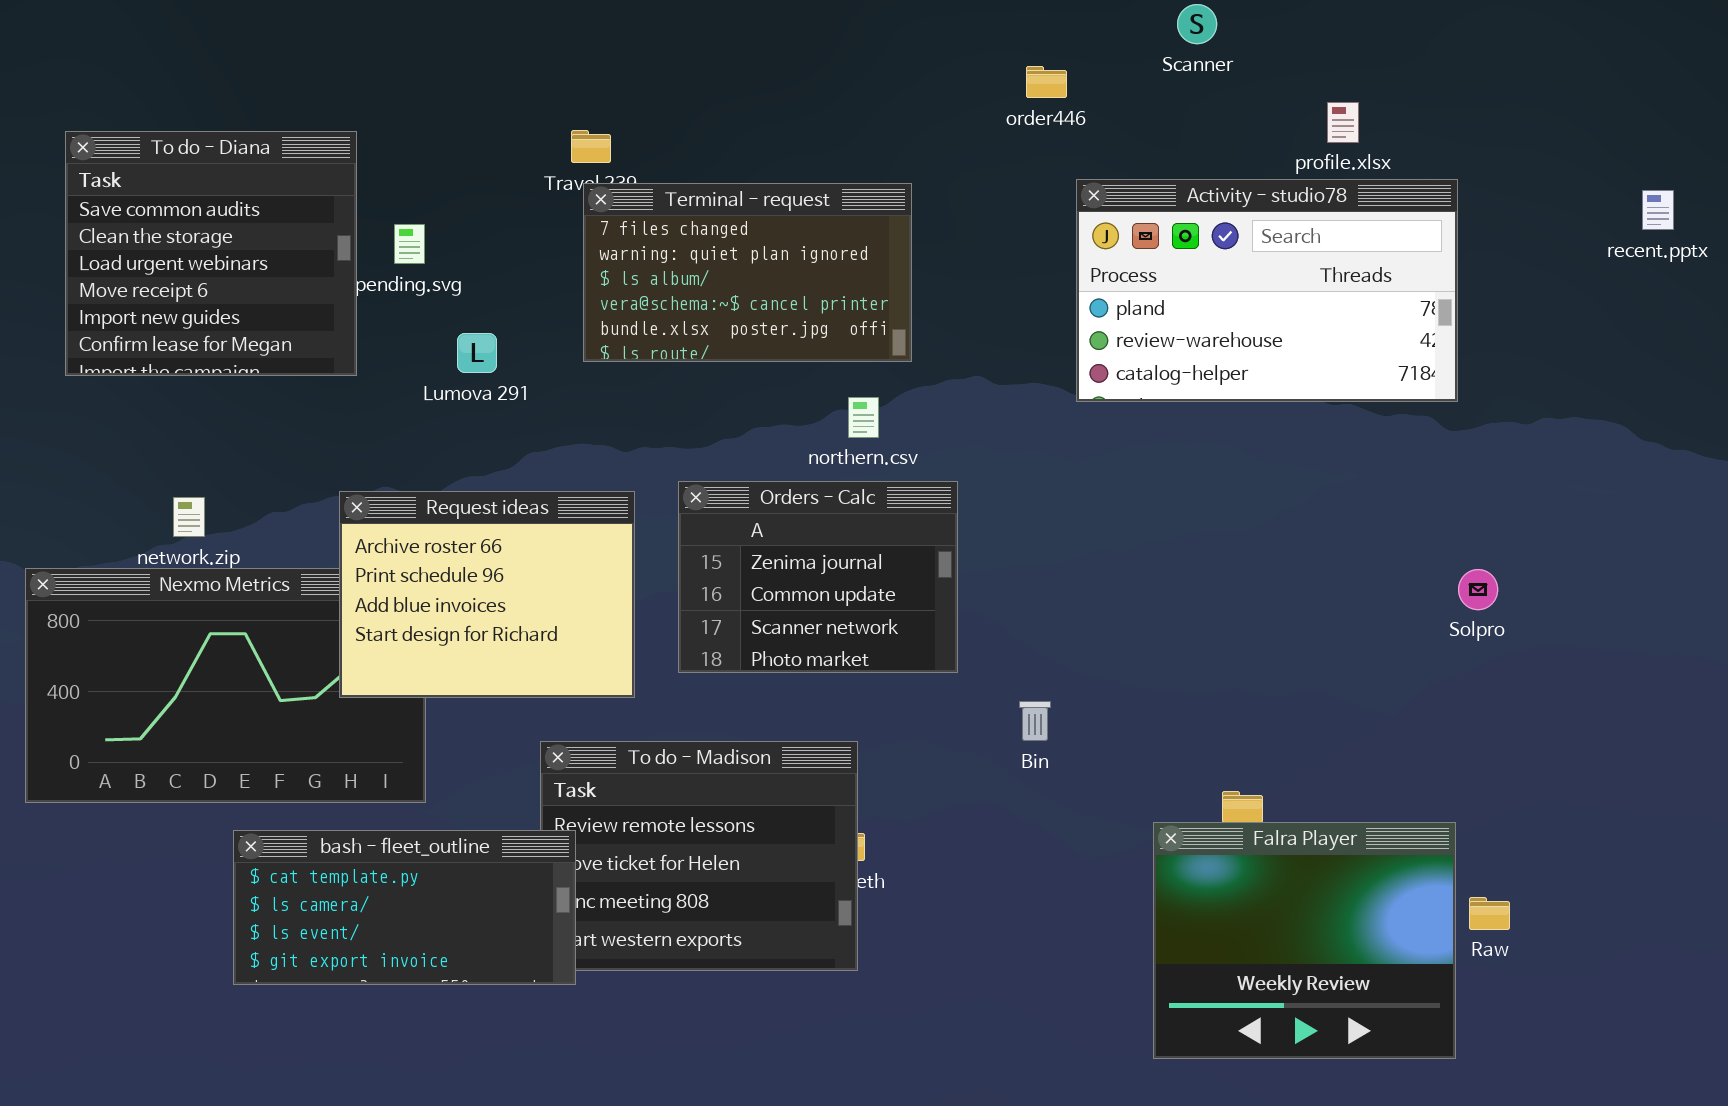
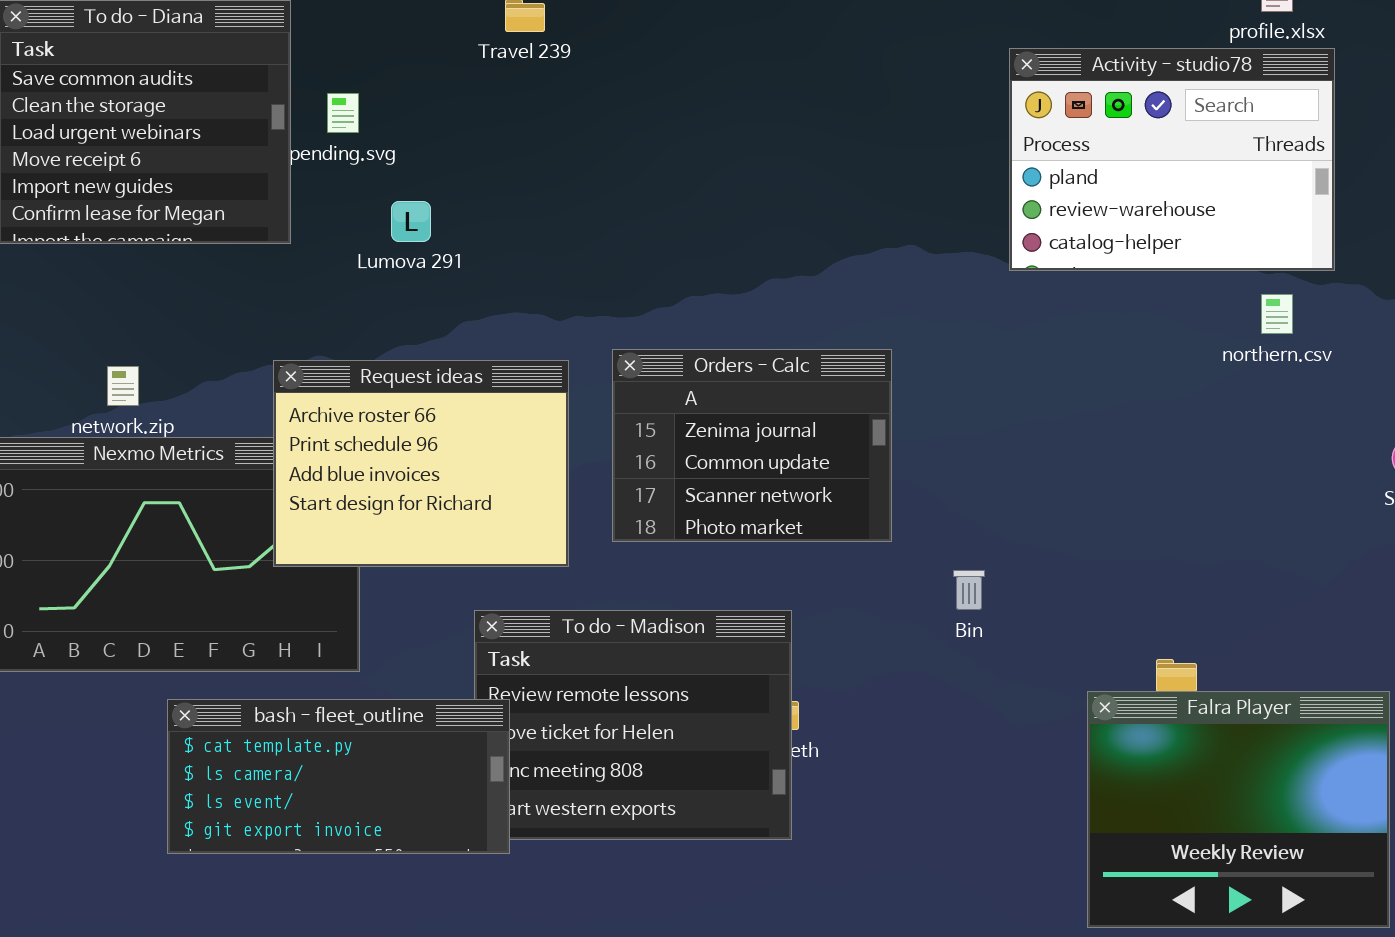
Activity - studio78: [1076,179,1458,402] -> [1009,48,1335,271], resized
Terminal - request: [583,183,912,362] -> none, closed
northern.csv: [848,397,879,438] -> [1261,294,1293,334], moved

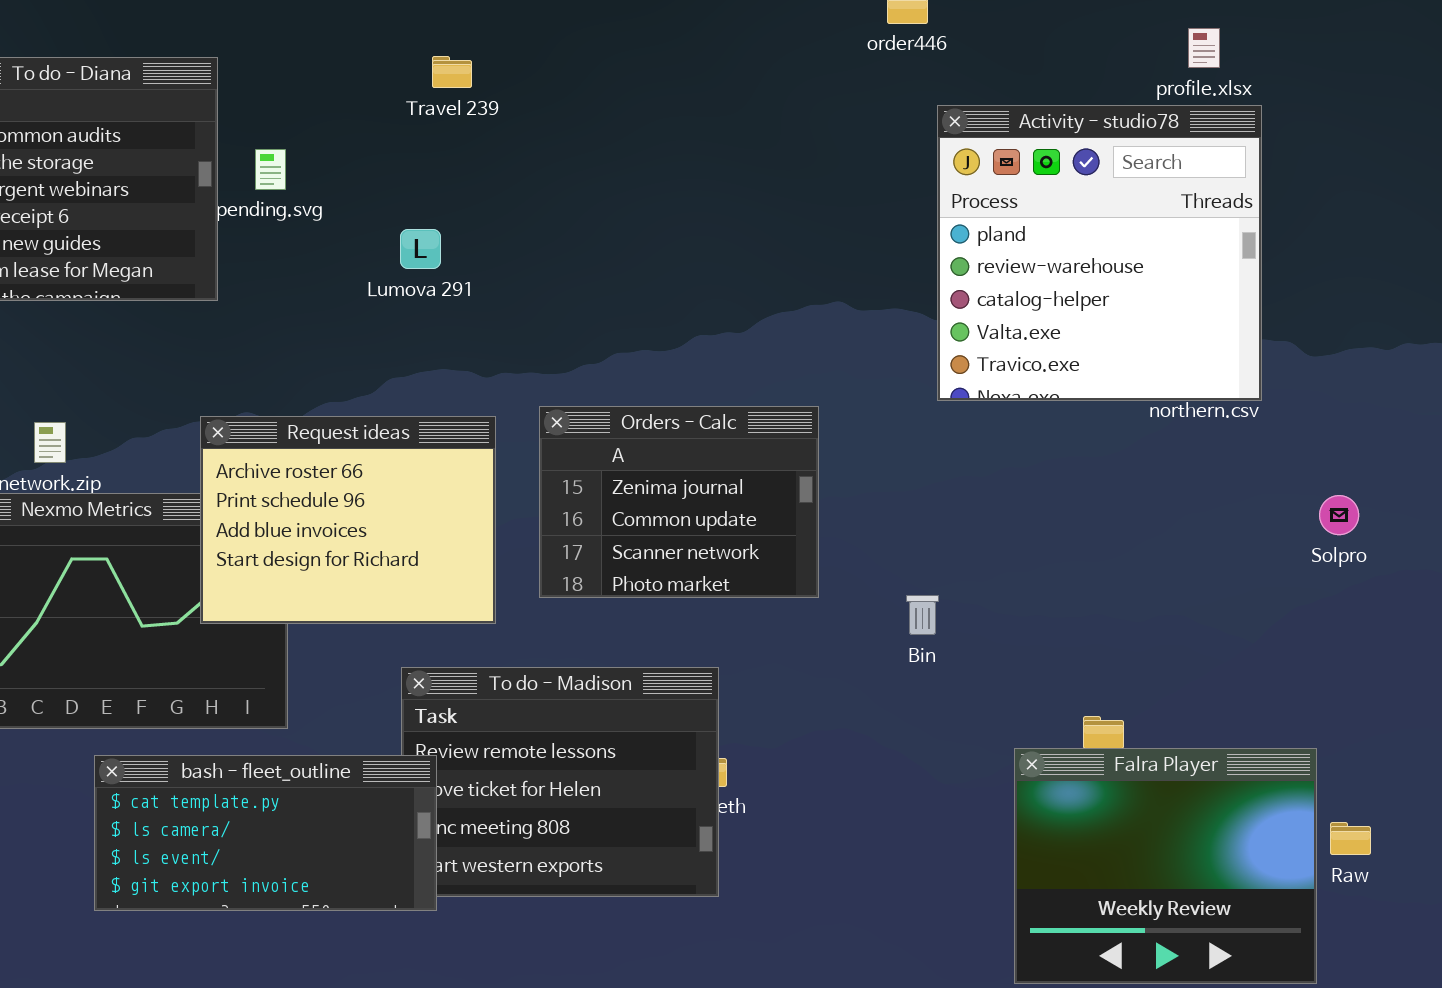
Activity - studio78: [1009,48,1335,271] -> [937,105,1262,401], resized
Lumova 291: [391,201,431,242] -> [400,229,441,269], moved
Bin: [953,570,985,610] -> [906,595,939,635], moved

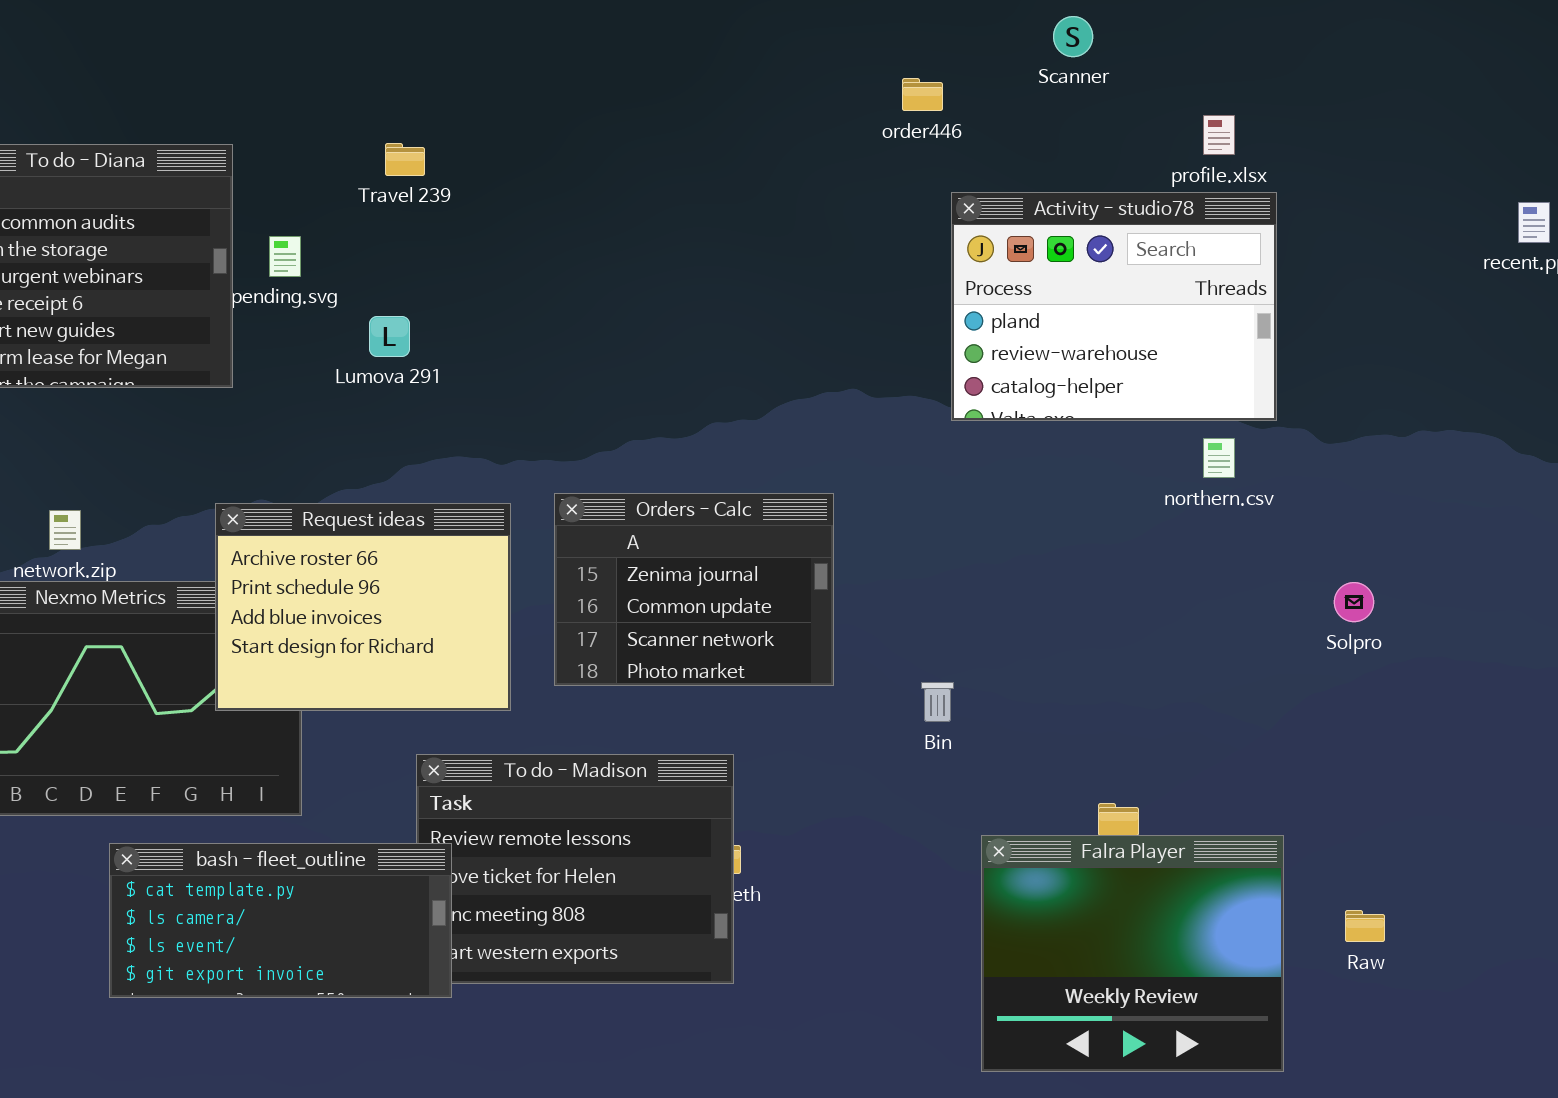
Travel 239: [432,56,472,88] -> [385,143,425,176], moved
Activity - studio78: [937,105,1262,401] -> [951,192,1277,421], resized
Lumova 291: [400,229,441,269] -> [369,316,410,357], moved
Falra Player: [1014,748,1317,984] -> [981,835,1284,1072], moved

